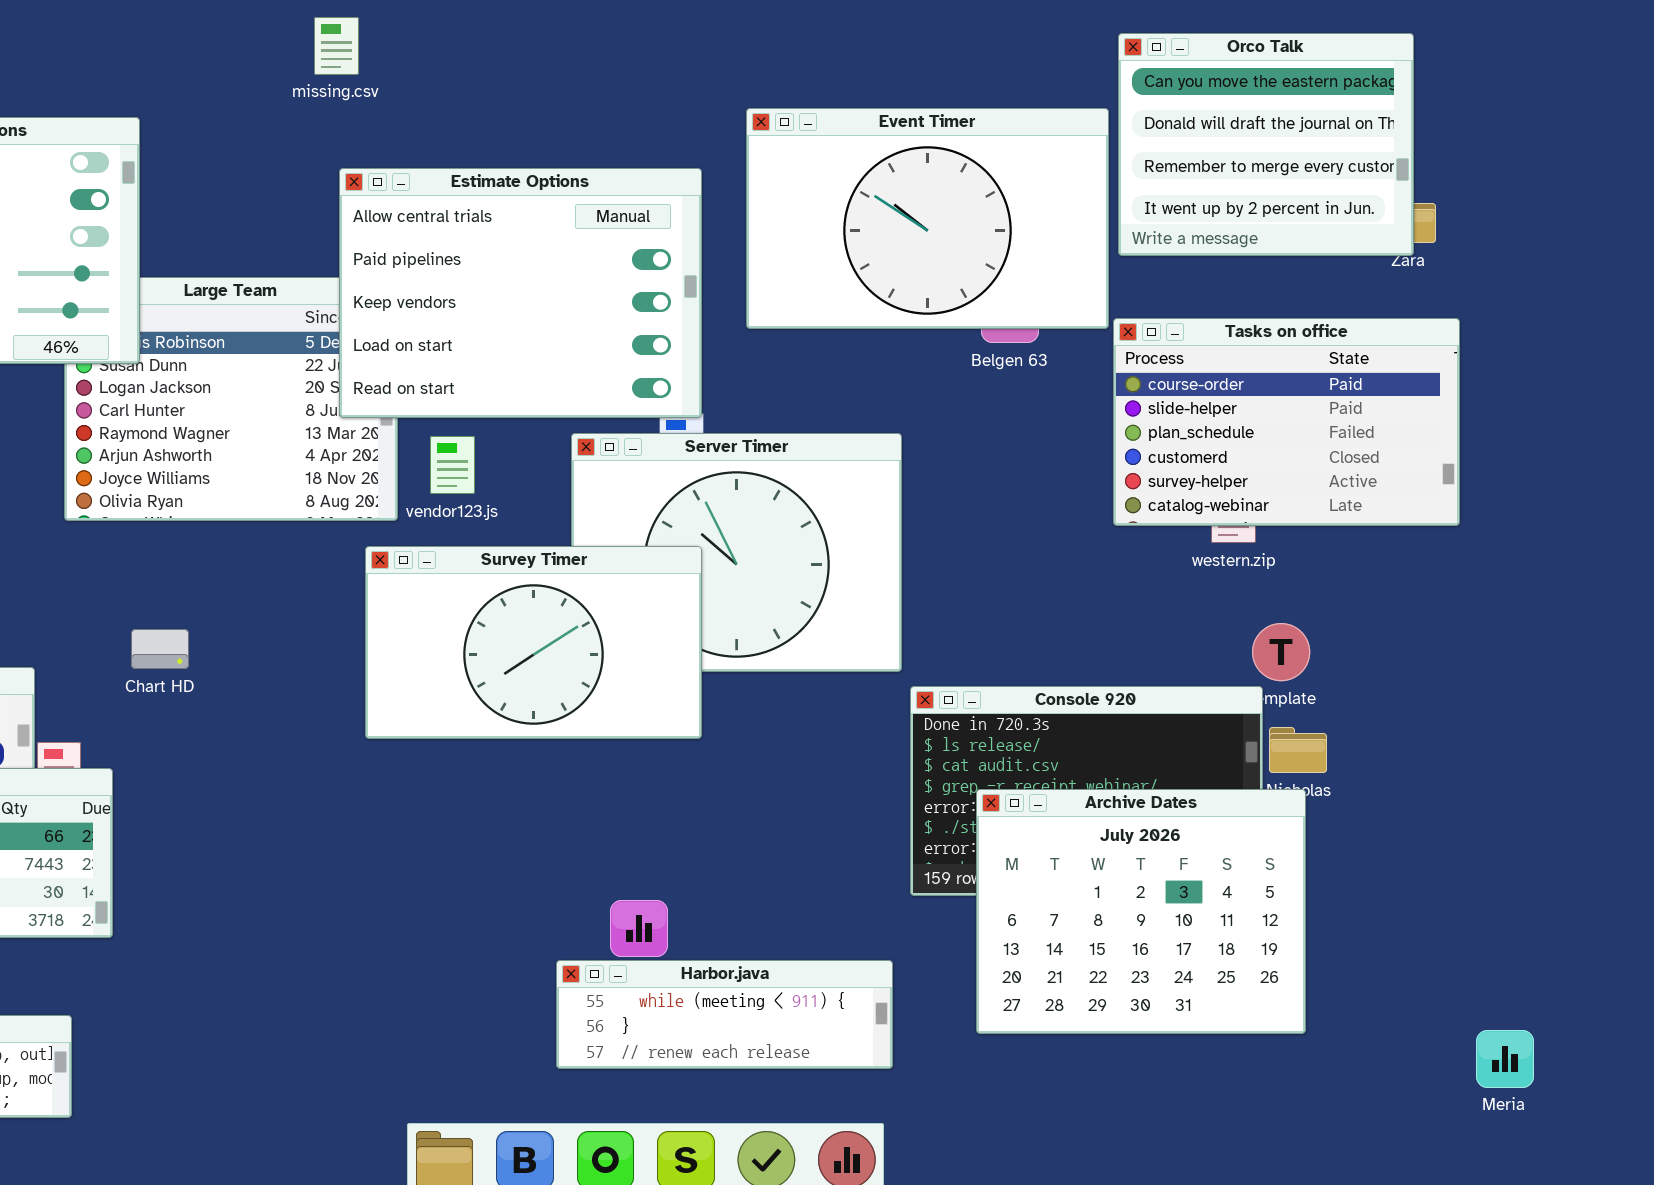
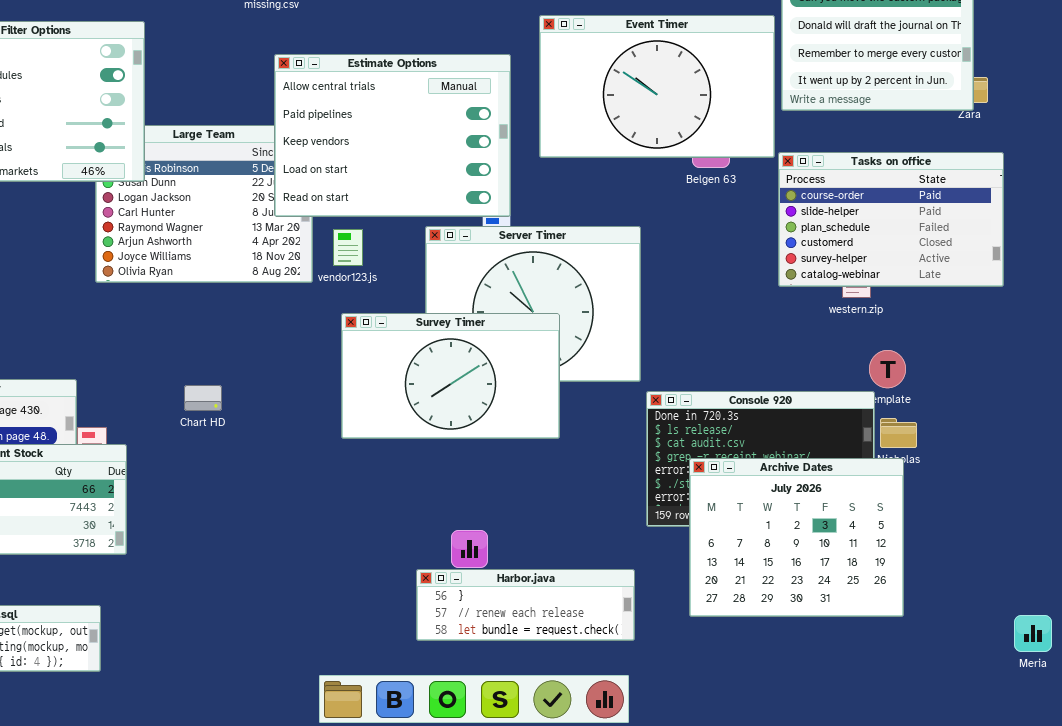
Survey Timer: [365,546,702,739] -> [341,313,560,439], moved
Chart HD: [131,629,189,669] -> [184,385,222,411], moved
Harbor.java: [556,960,893,1069] -> [416,569,635,641], scrolled down 1 row

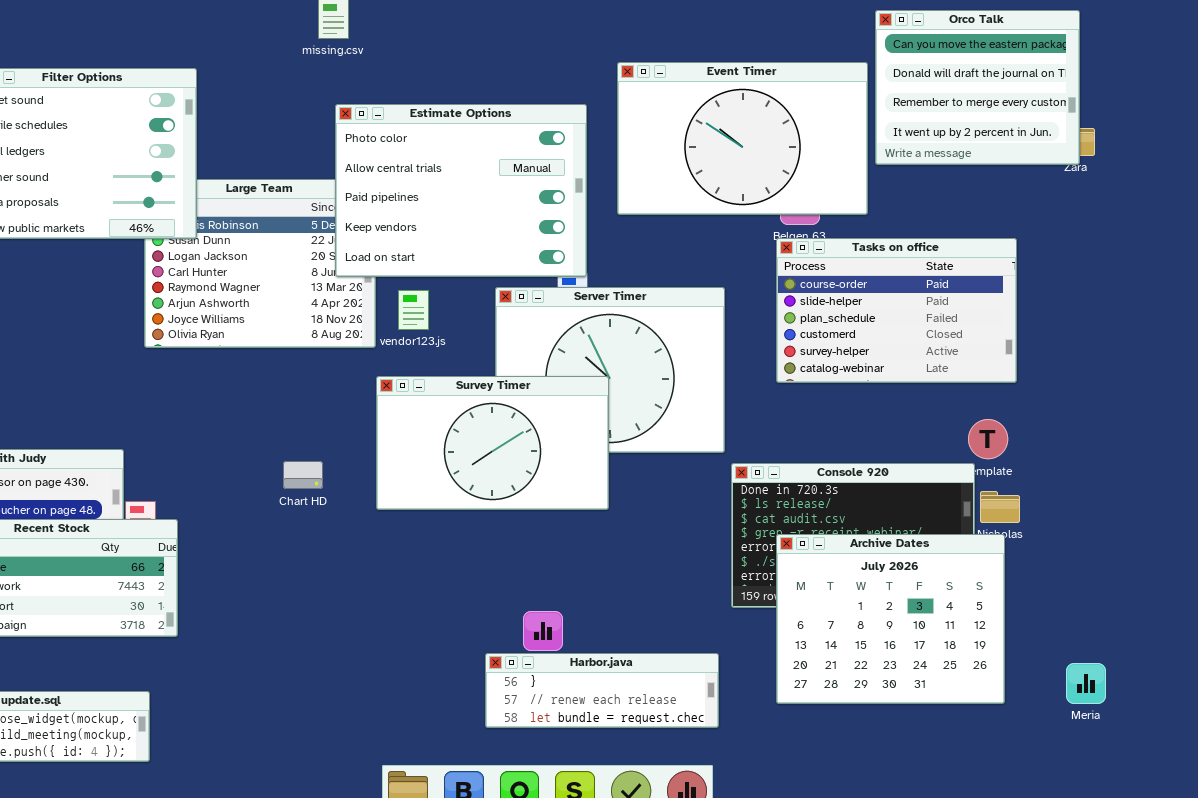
Estimate Options: [274,54,511,217] -> [335,104,587,277], scrolled up 1 row
Tasks on office: [778,152,1004,287] -> [776,238,1017,383], moved
Survey Timer: [341,313,560,439] -> [376,376,609,510], moved
Chart HD: [184,385,222,411] -> [283,461,323,489], moved
Meria: [1014,615,1052,652] -> [1066,663,1106,704], moved

